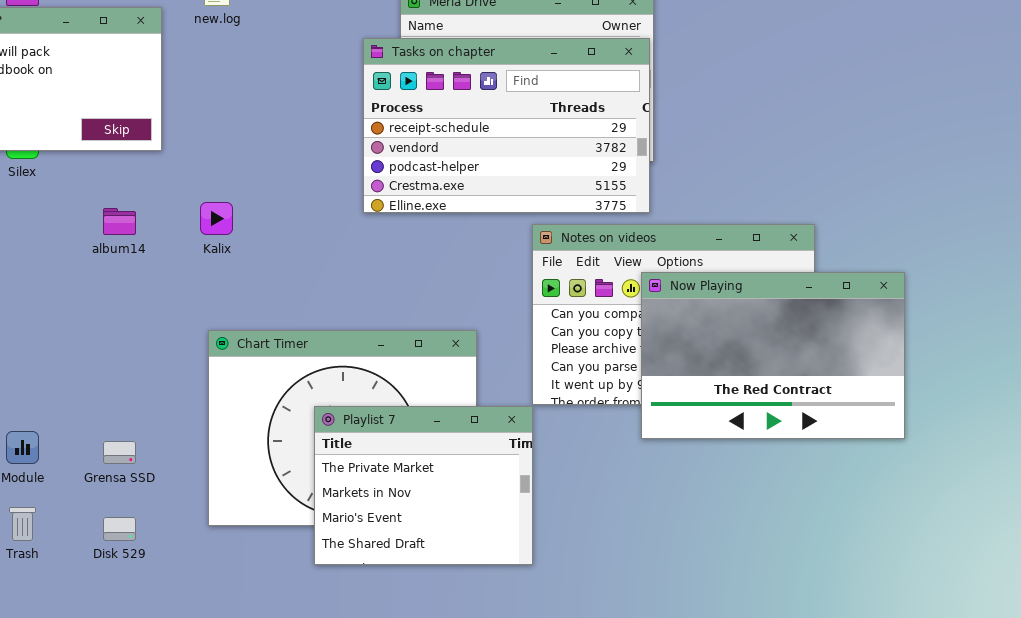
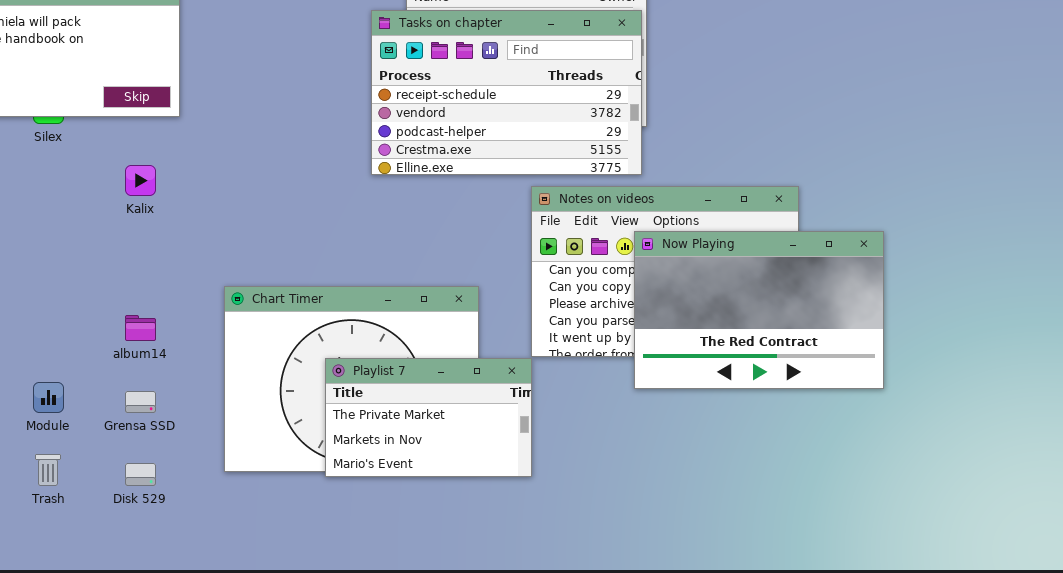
Kalix: [200,202,233,235] -> [125,165,156,196], moved
album14: [103,208,136,235] -> [125,315,156,341], moved
Playlist 7: [314,406,533,565] -> [325,358,532,477], resized

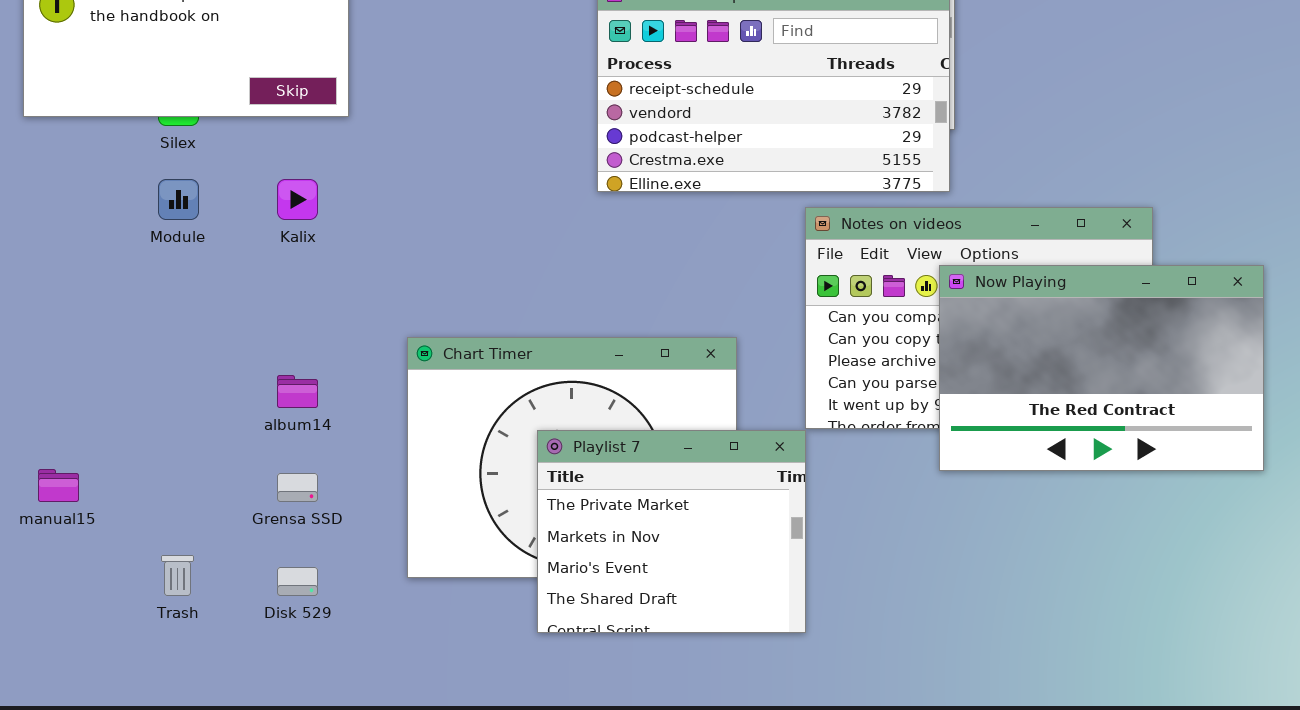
Playlist 7: [325,358,532,477] -> [537,430,806,633], resized
Module: [33,382,64,413] -> [158,179,199,220], moved

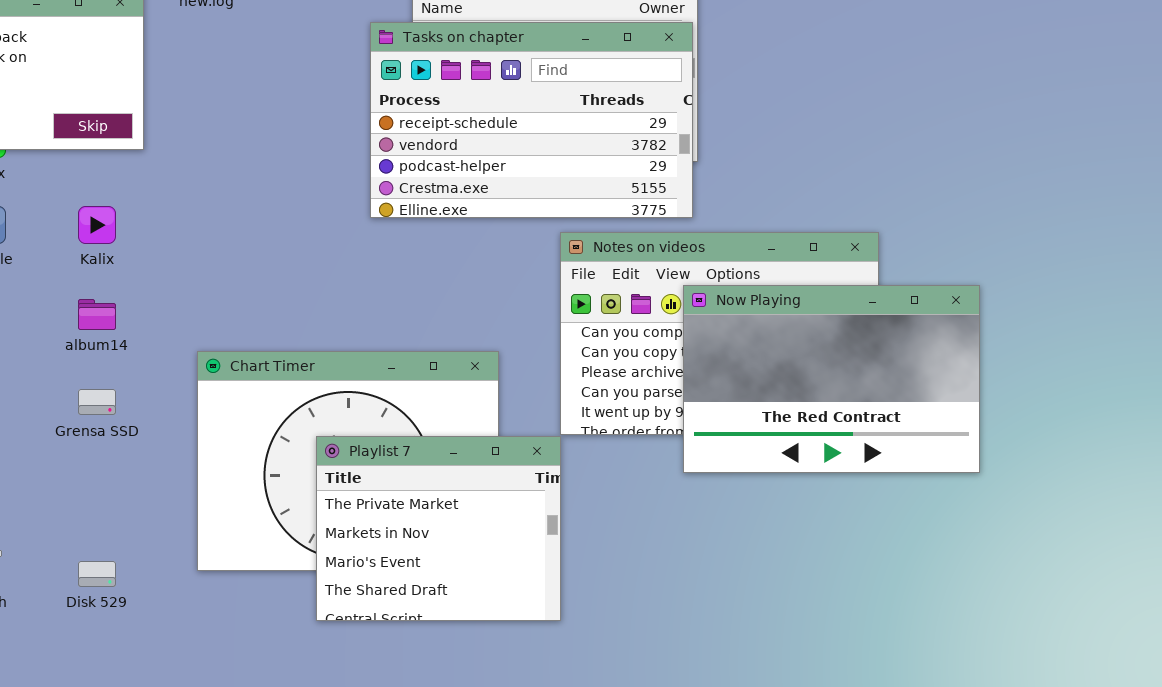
album14: [277,375,318,408] -> [78,299,116,330], moved
Grensa SSD: [277,473,318,502] -> [78,389,116,415], moved

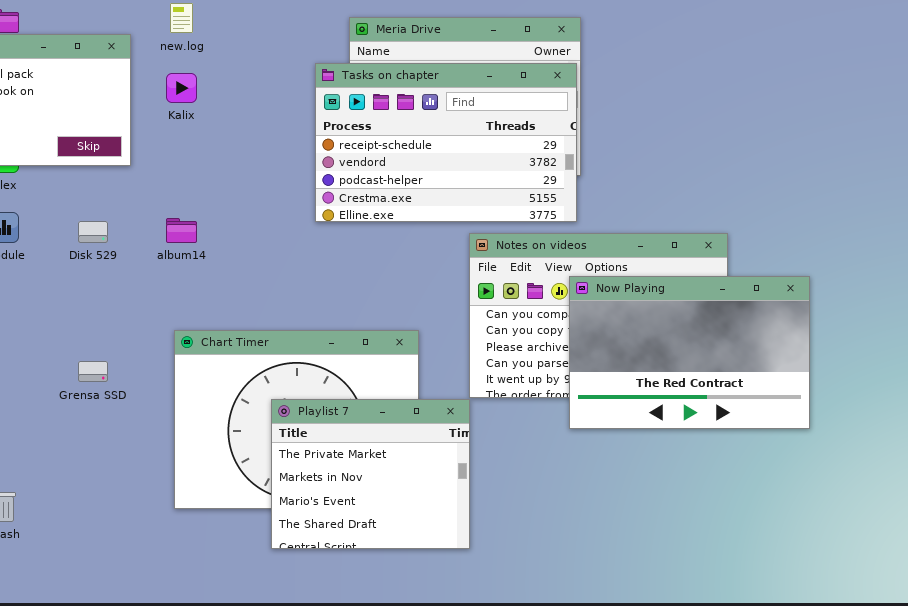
Kalix: [78,206,116,244] -> [166,73,197,103], moved
album14: [78,299,116,330] -> [166,218,197,243], moved
Disk 529: [78,561,116,587] -> [78,221,108,243], moved

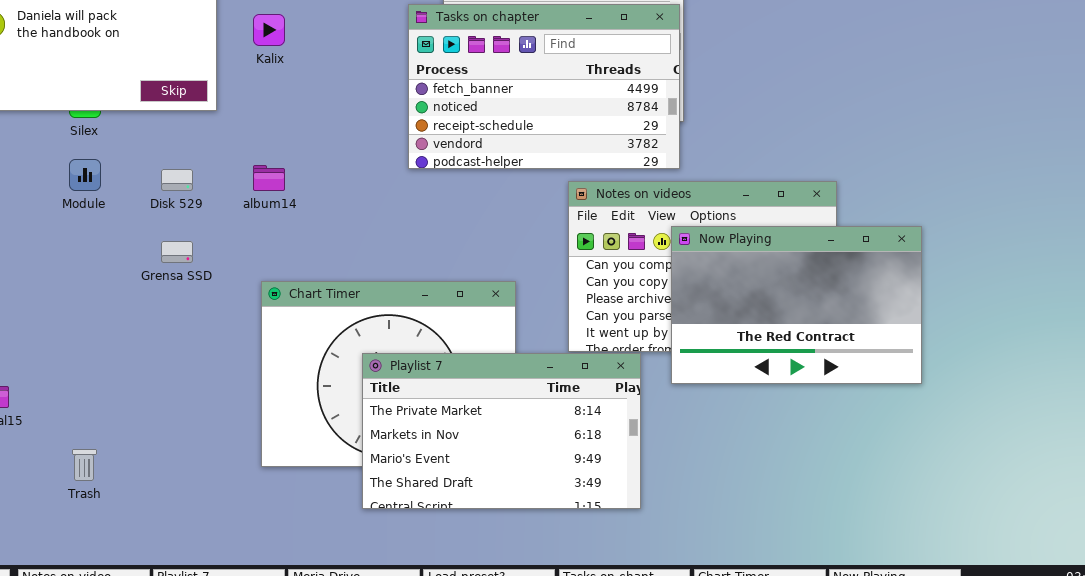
Tasks on chapter: [315,63,577,222] -> [408,4,680,169], scrolled up 2 rows
Grensa SSD: [78,361,108,382] -> [161,241,193,263], moved
Playlist 7: [271,399,470,549] -> [362,353,641,509], resized

